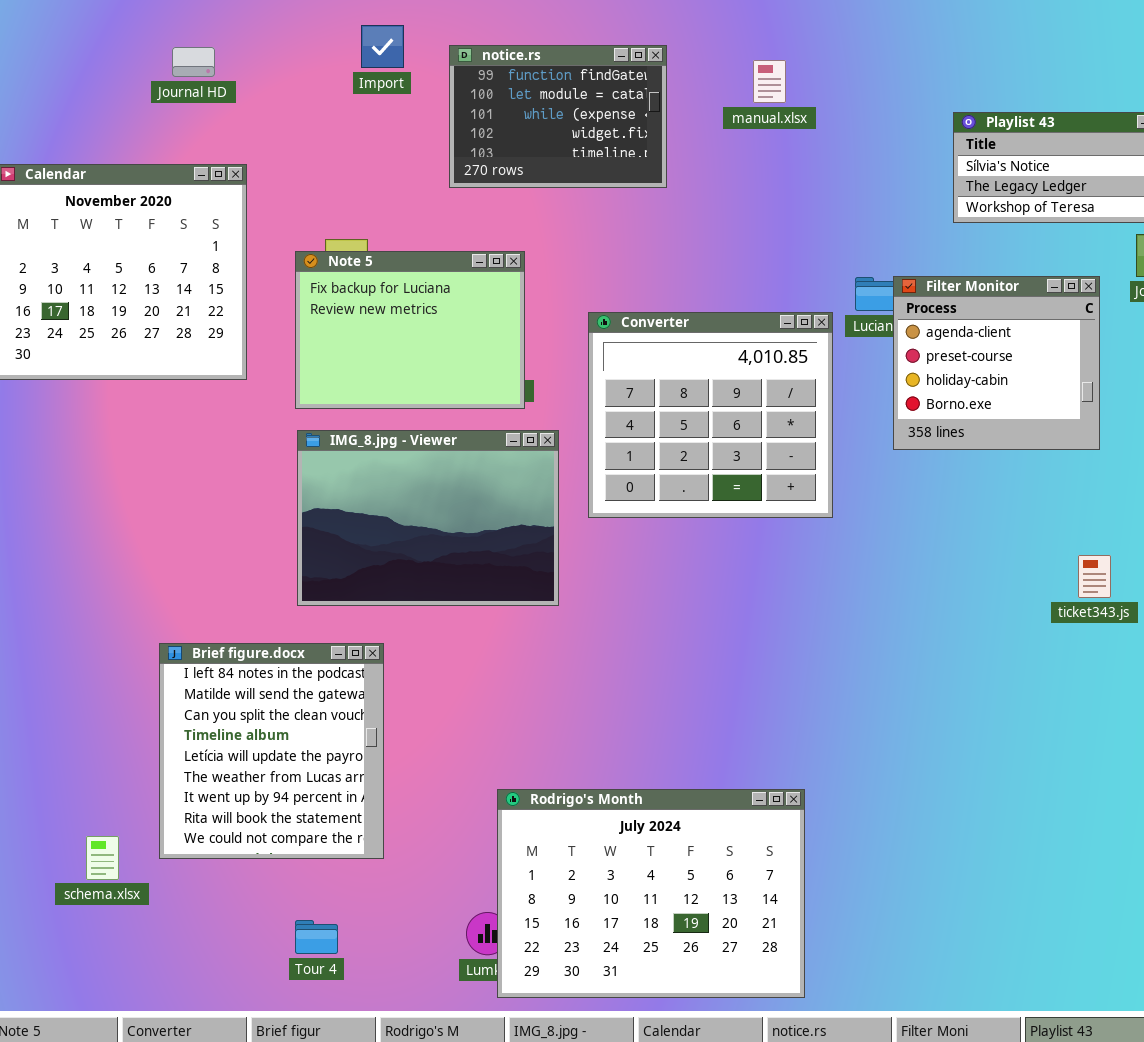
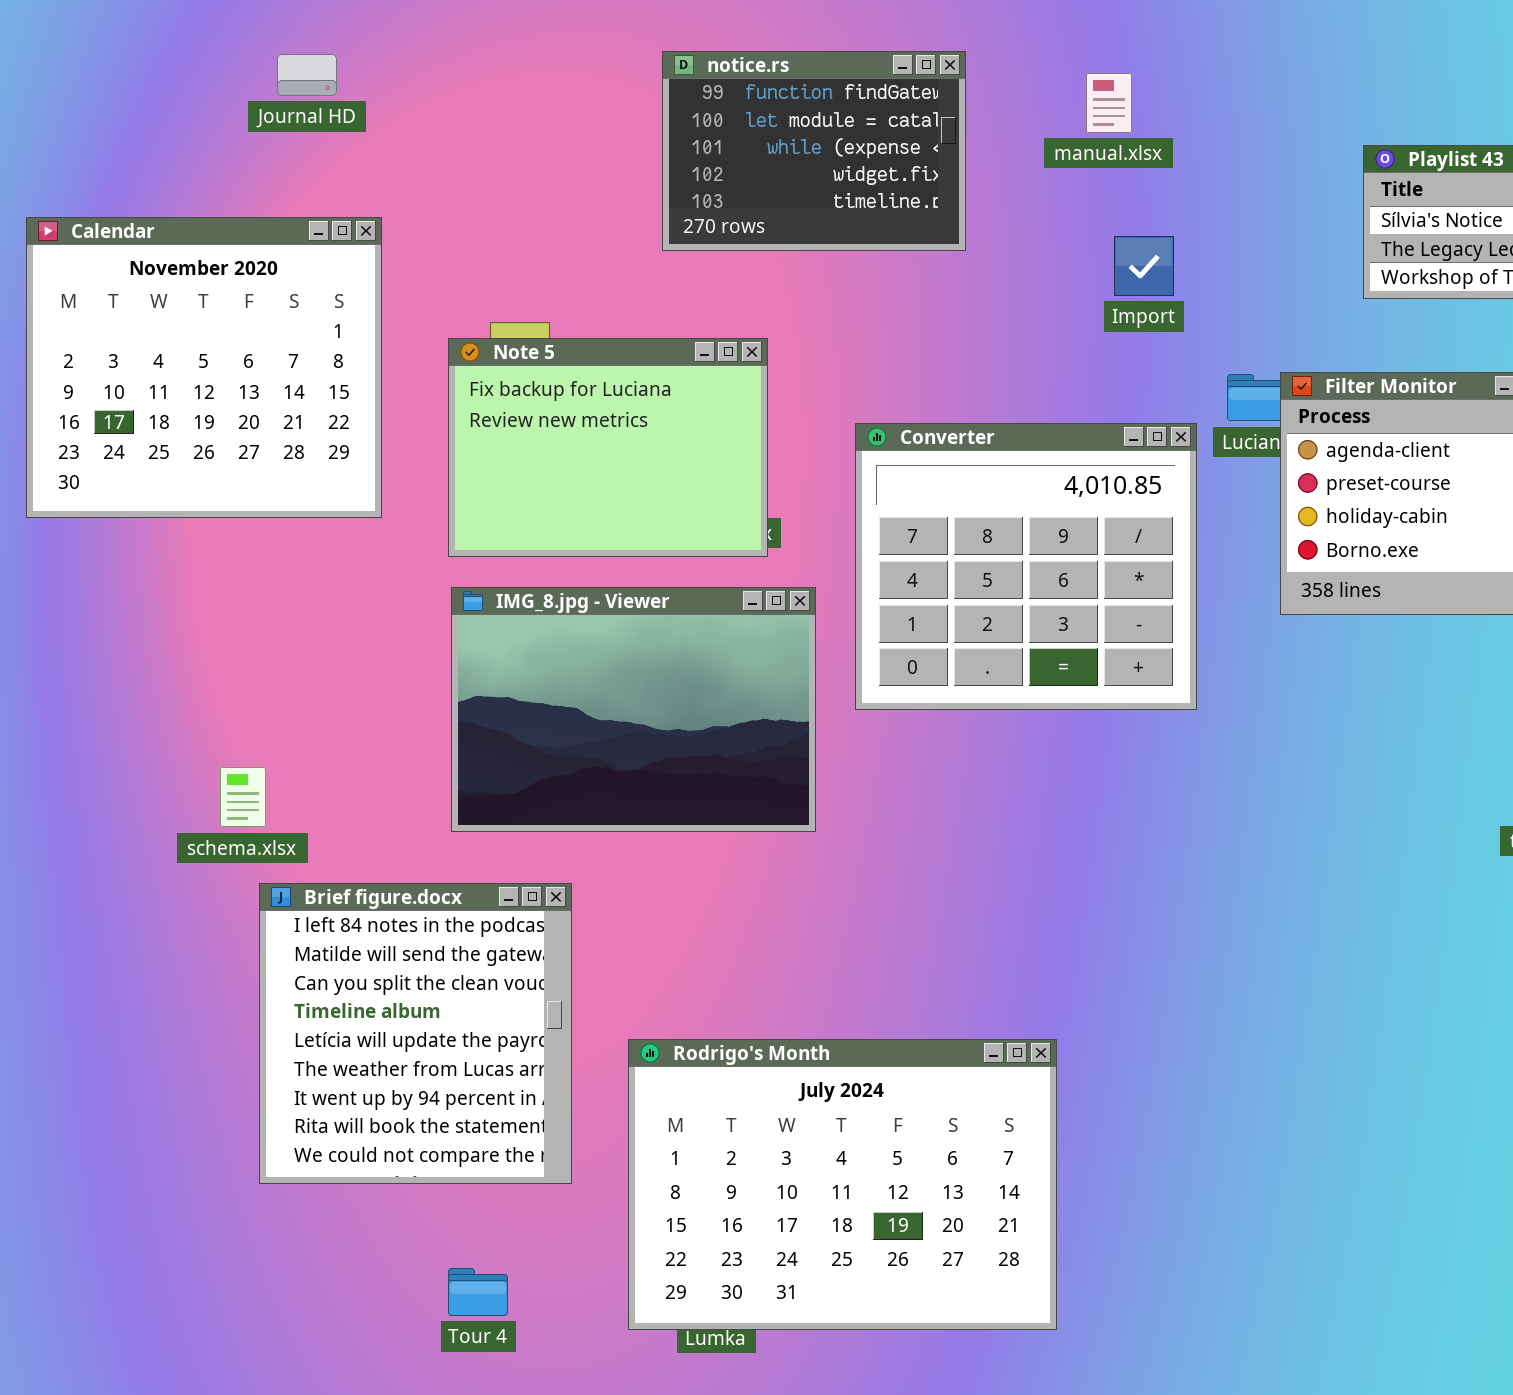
Import: [361,25,404,68] -> [1114,236,1174,296], moved
Rodrigo's Month: [497,789,805,998] -> [628,1039,1057,1330], moved
schema.xlsx: [86,836,119,880] -> [220,767,266,827], moved

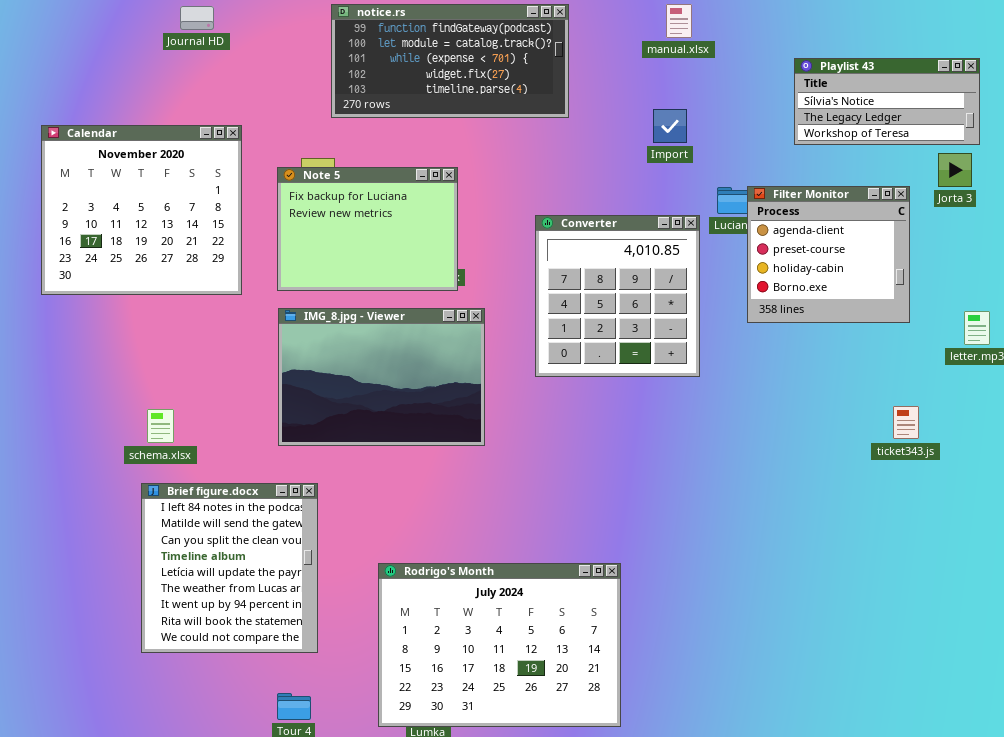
notice.rs: [662,51,966,251] -> [331,4,569,118], resized
manual.xlsx: [1086,73,1132,133] -> [666,4,692,38], moved
Calendar: [26,217,382,518] -> [41,125,242,295], moved
Converter: [855,423,1197,710] -> [535,215,700,377], resized
Brief figure.docx: [259,883,572,1184] -> [141,483,318,653], moved

